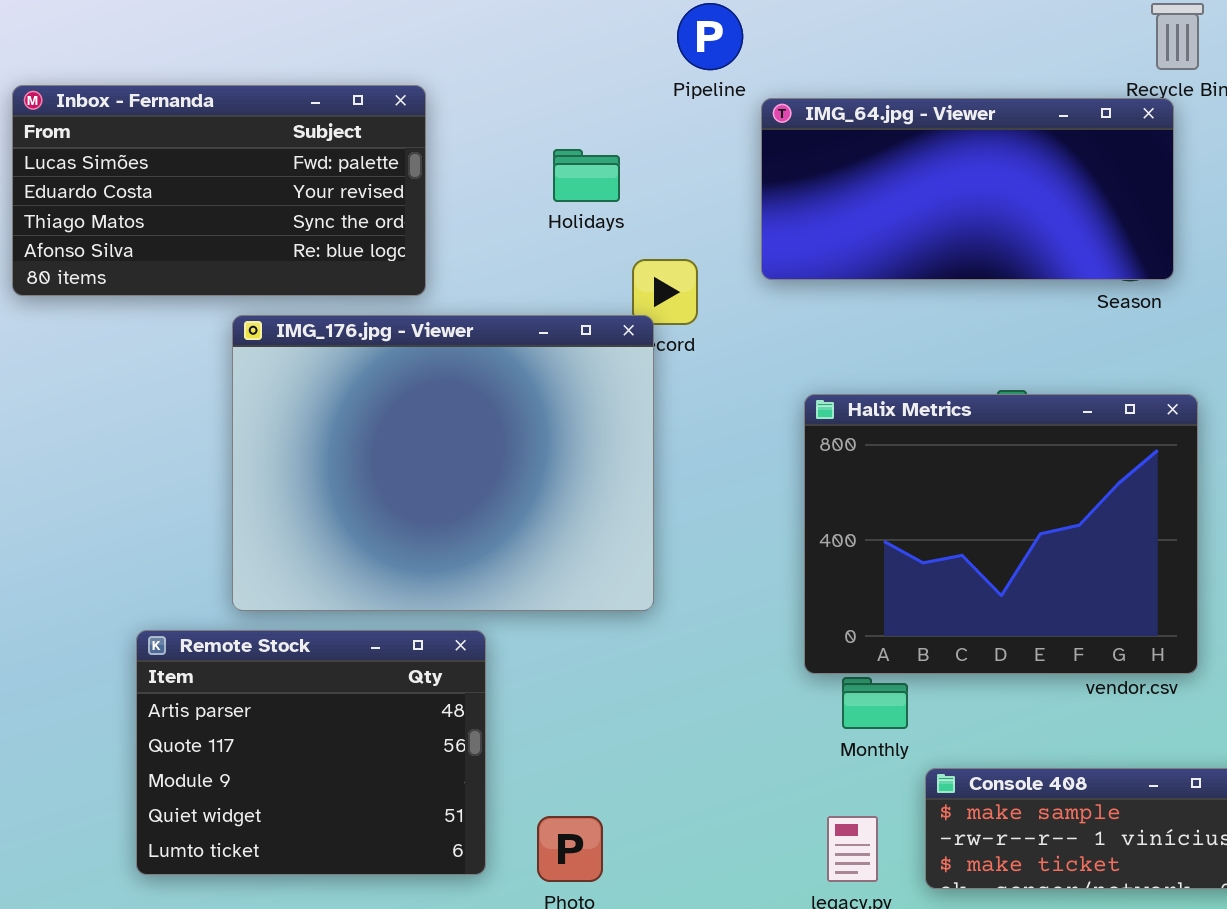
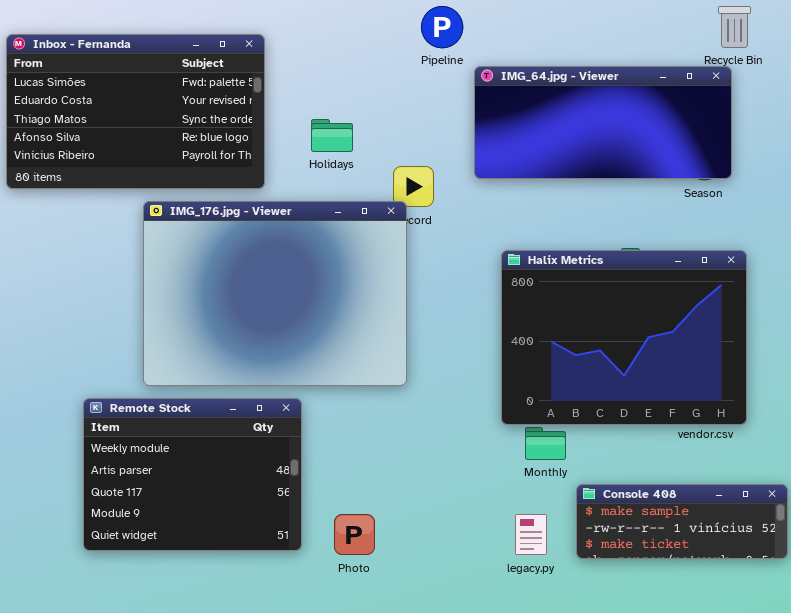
Inbox - Fernanda: [12,85,426,296] -> [6,34,265,189], resized
Holidays: [553,149,620,202] -> [311,119,353,152], moved
Remote Stock: [136,630,486,875] -> [83,398,302,551], scrolled up 1 row

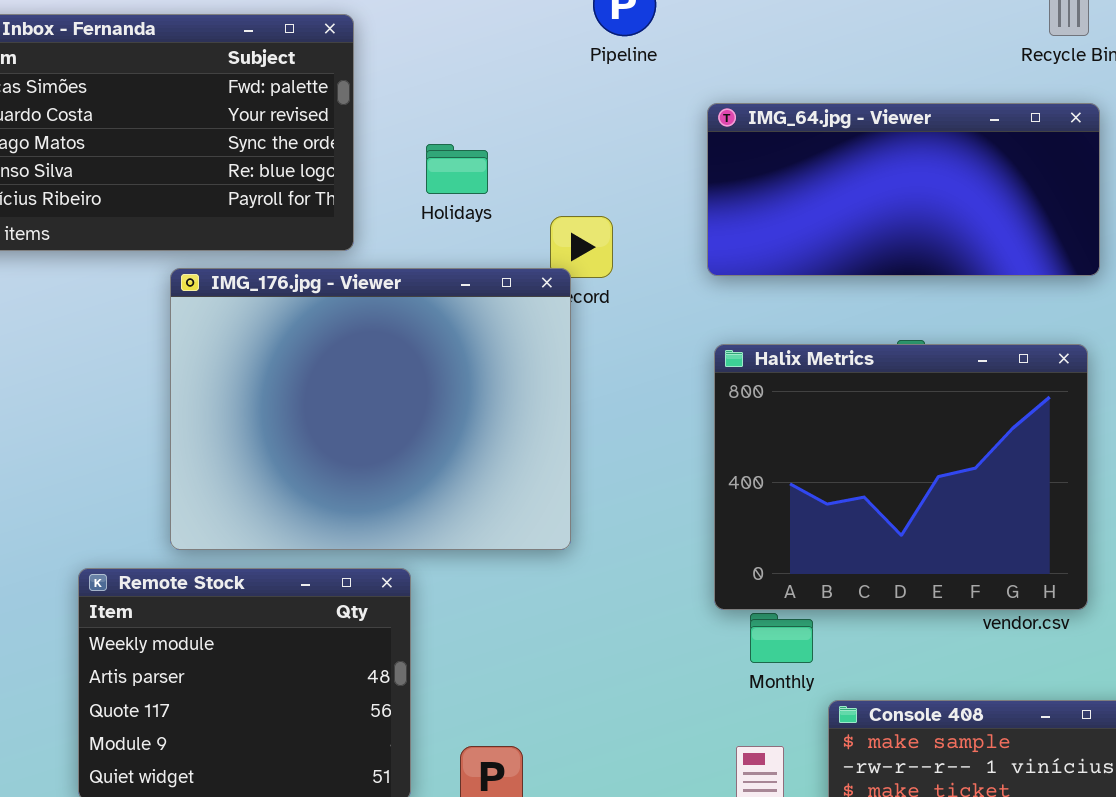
IMG_64.jpg - Viewer: [474,66,732,179] -> [707,103,1100,276], moved

